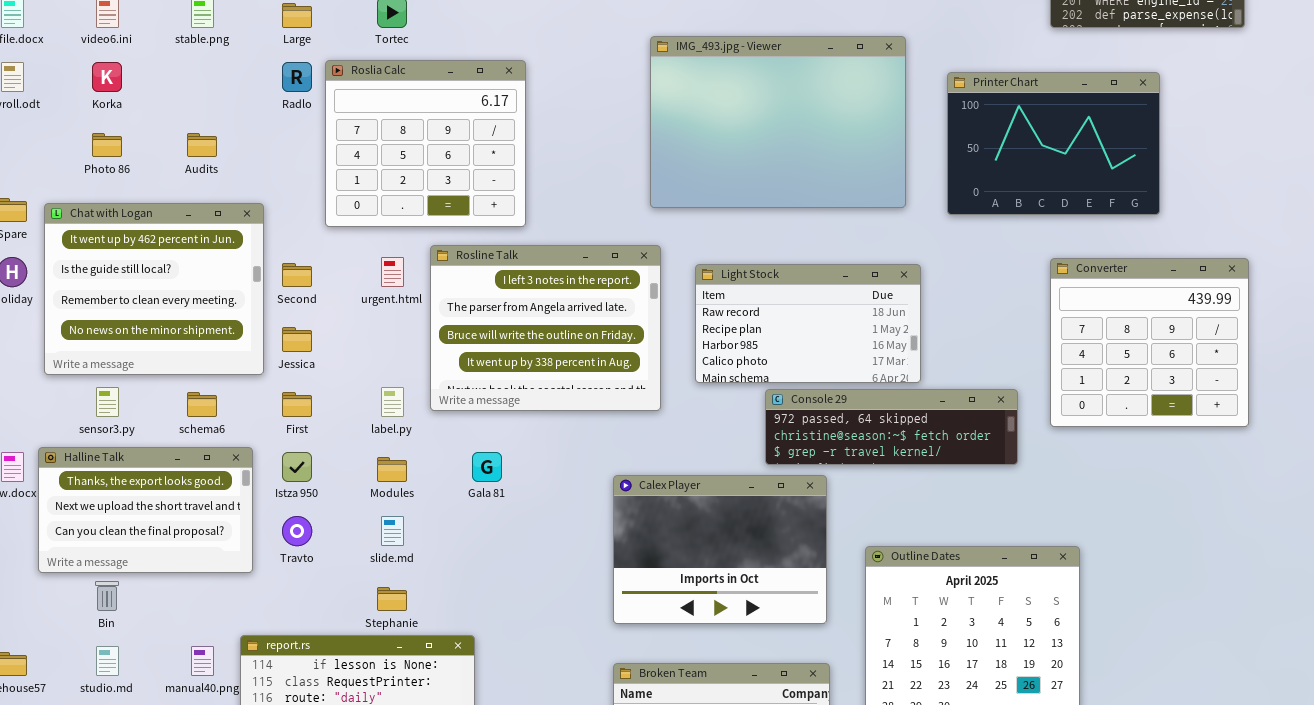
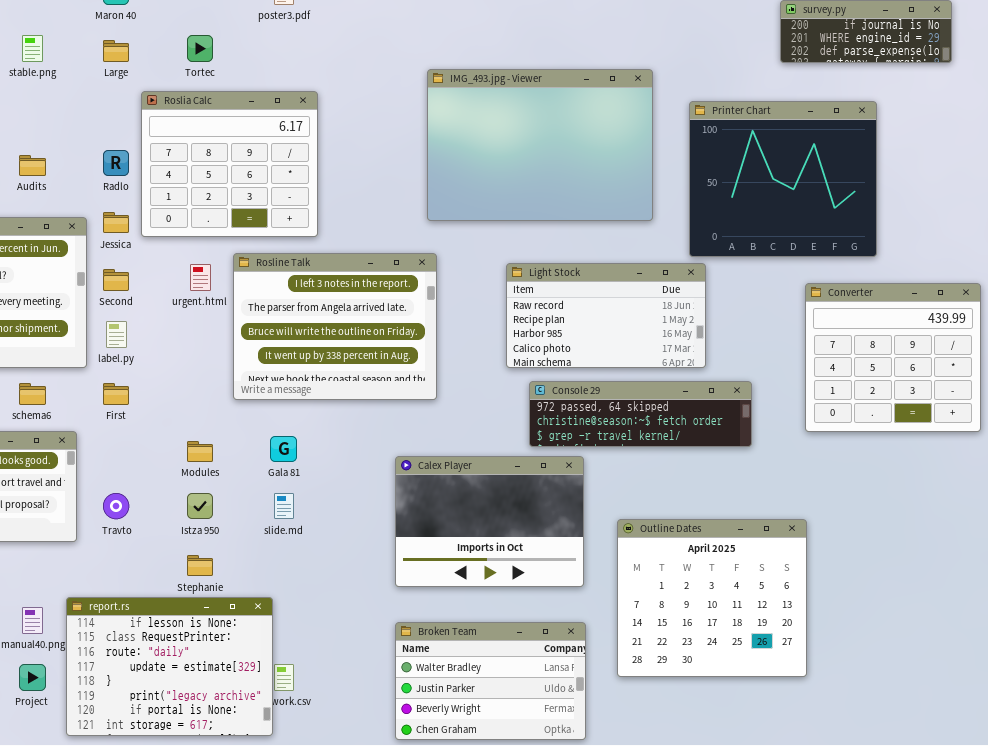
Radlo: [282,62,312,92] -> [103,150,129,176], moved
Printer Chart: [947,72,1160,215] -> [689,101,877,257], resized
Converter: [1050,258,1249,427] -> [805,283,981,432], moved
Light Stock: [695,264,921,383] -> [506,263,706,368], moved
Jessica: [282,327,312,352] -> [103,212,129,233], moved
label.py: [381,387,404,417] -> [106,321,127,348], moved
Istza 950: [282,452,312,482] -> [187,493,213,519], moved
slide.md: [381,516,404,546] -> [274,493,294,519], moved

